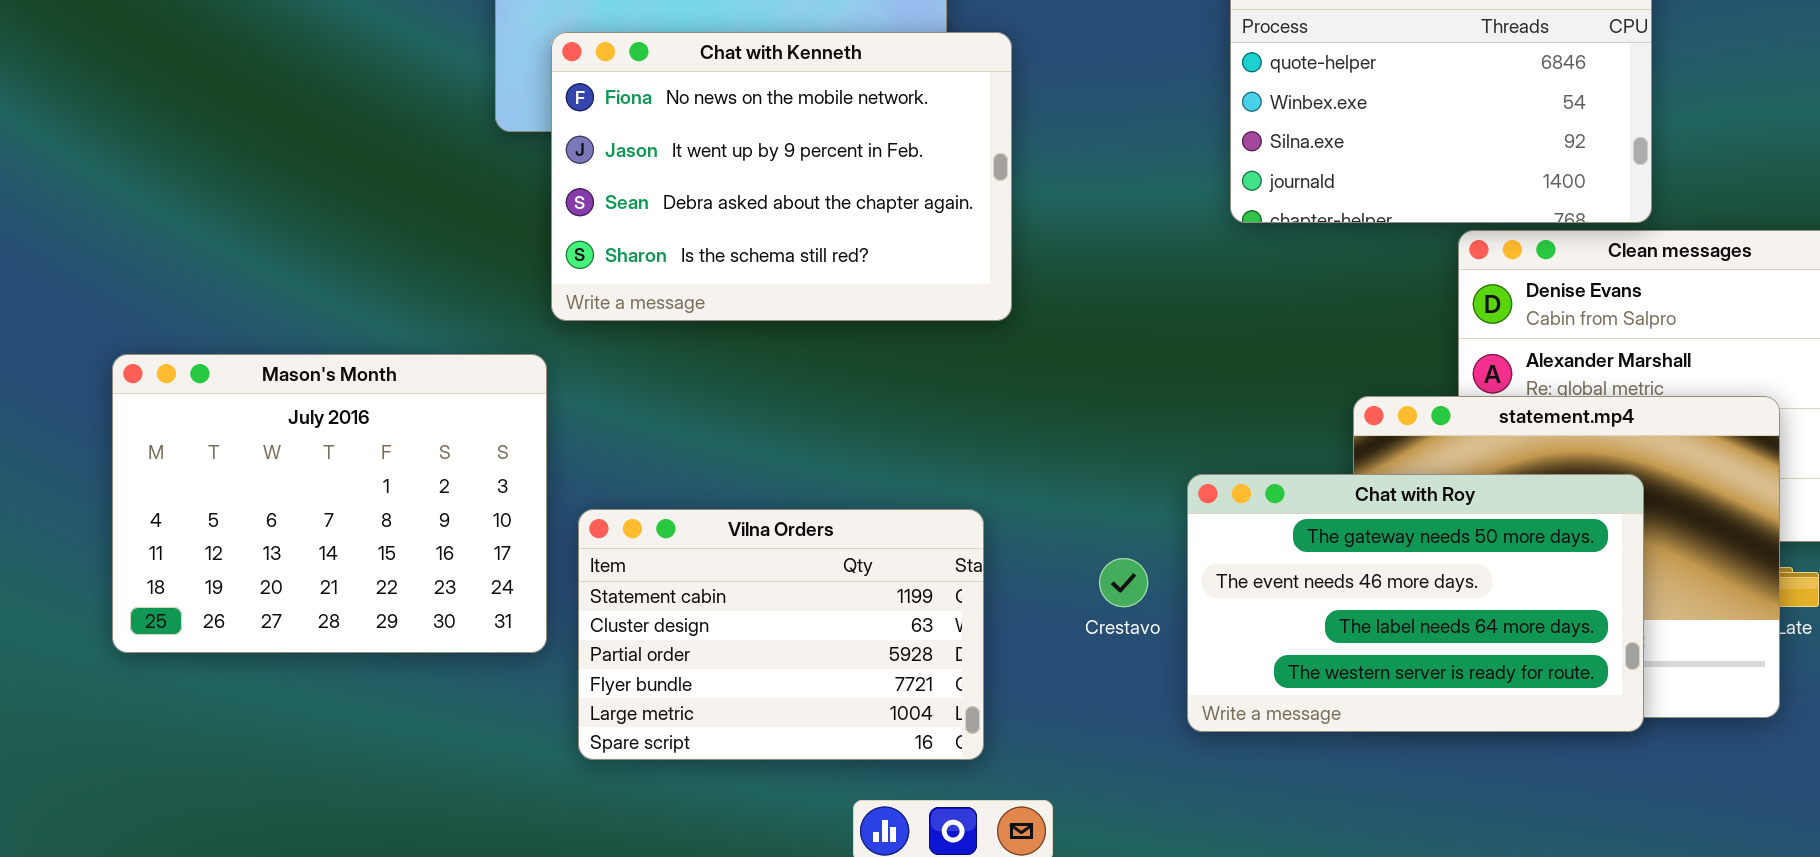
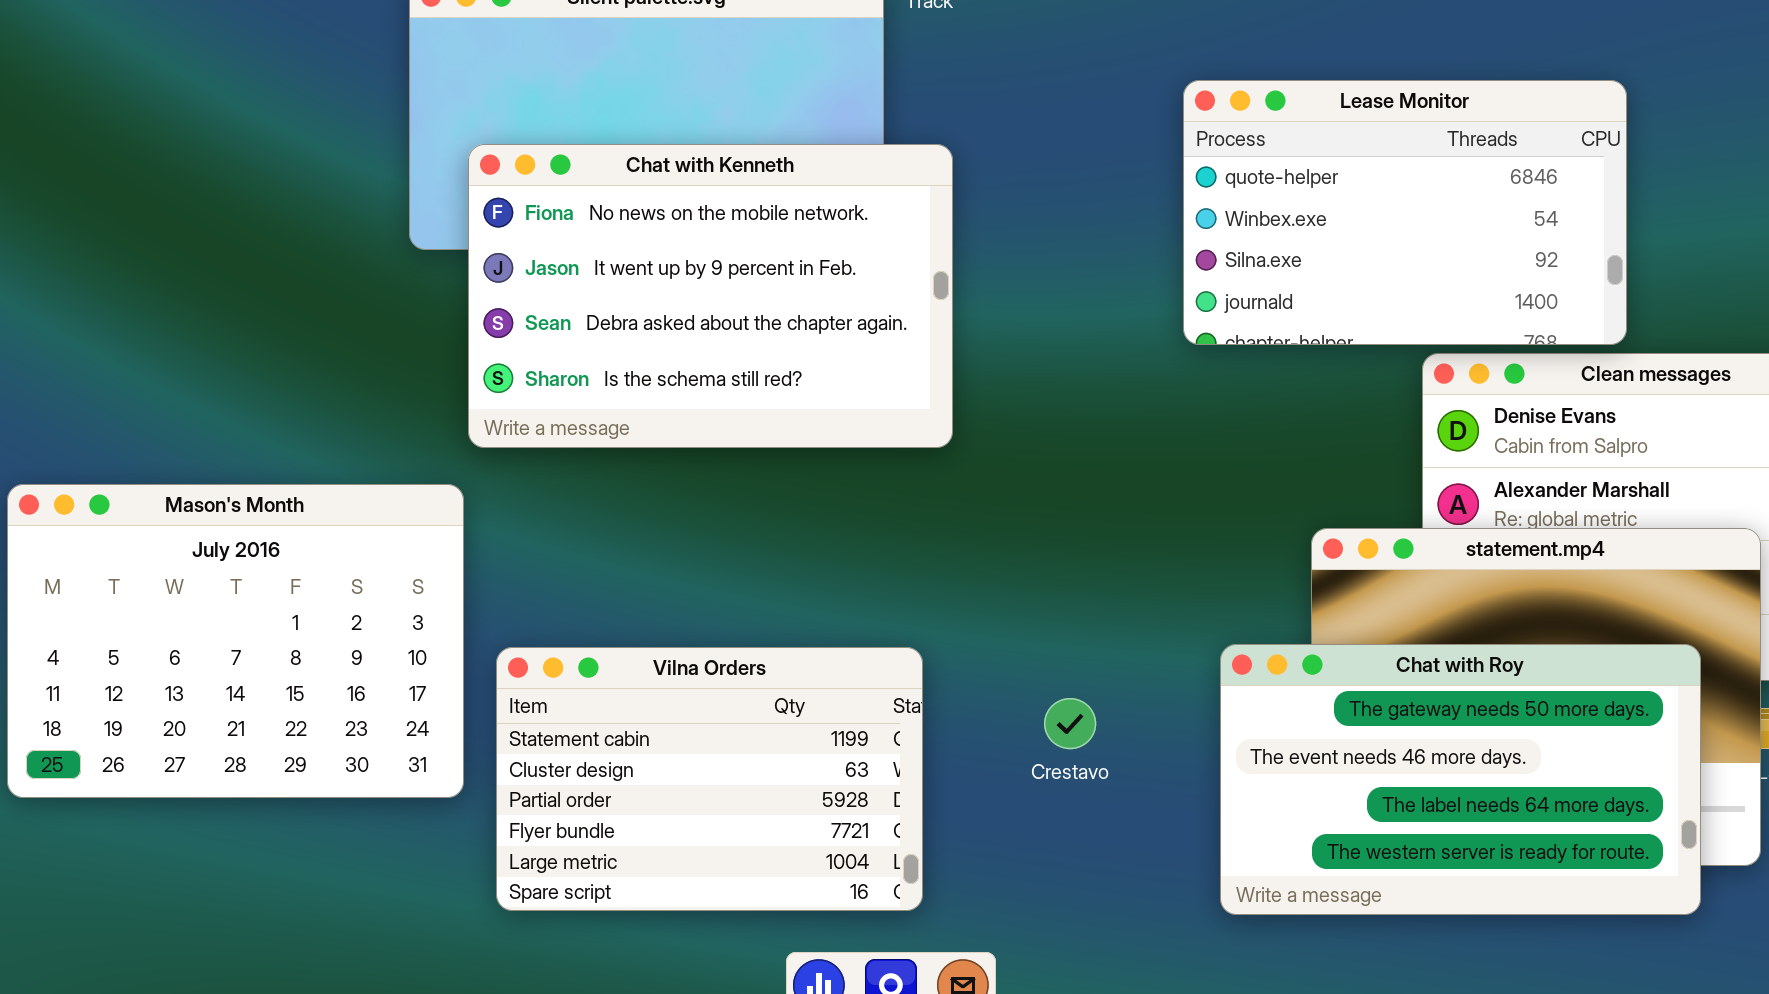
Chat with Roy: [1187,474,1644,732] -> [1220,644,1701,915], moved

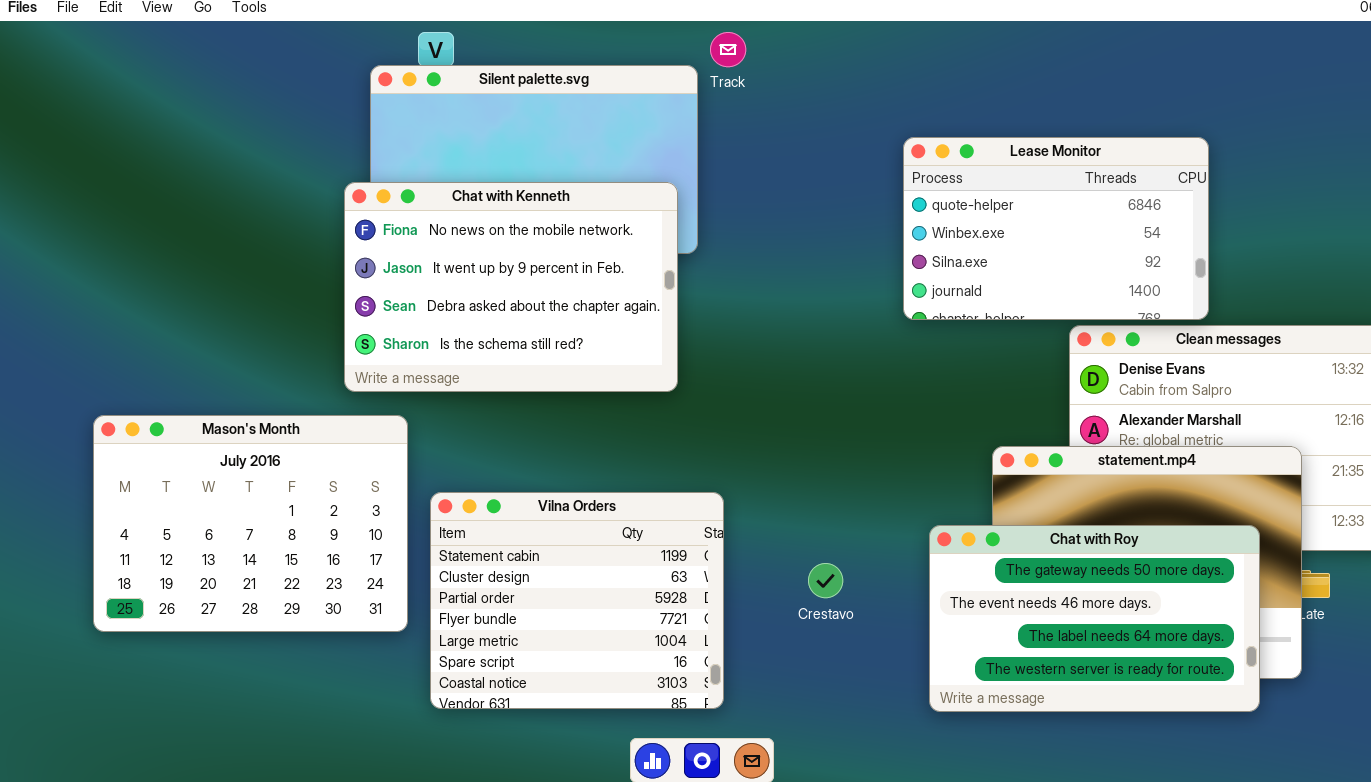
Chat with Kenneth: [468,144,953,448] -> [344,182,678,392], moved
Vilna Orders: [496,647,923,911] -> [430,492,724,709], resized

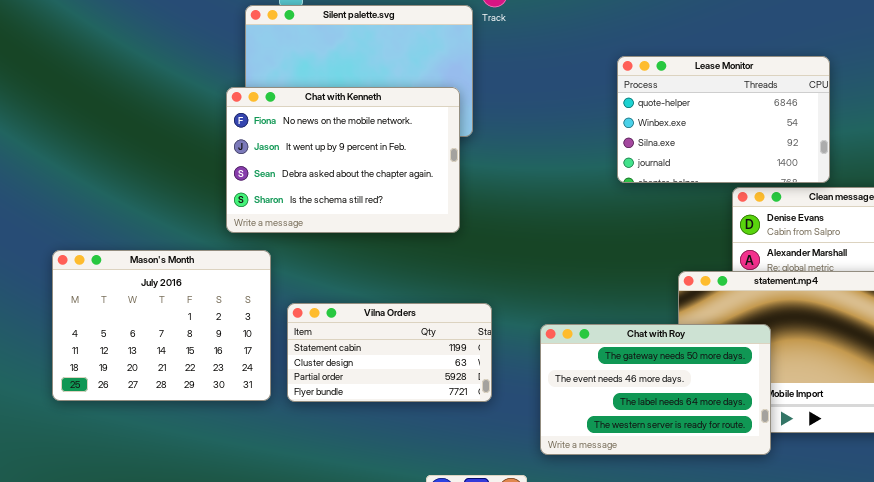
Vilna Orders: [430,492,724,709] -> [287,303,492,402], resized
Chat with Roy: [929,525,1260,712] -> [540,324,771,455], moved

